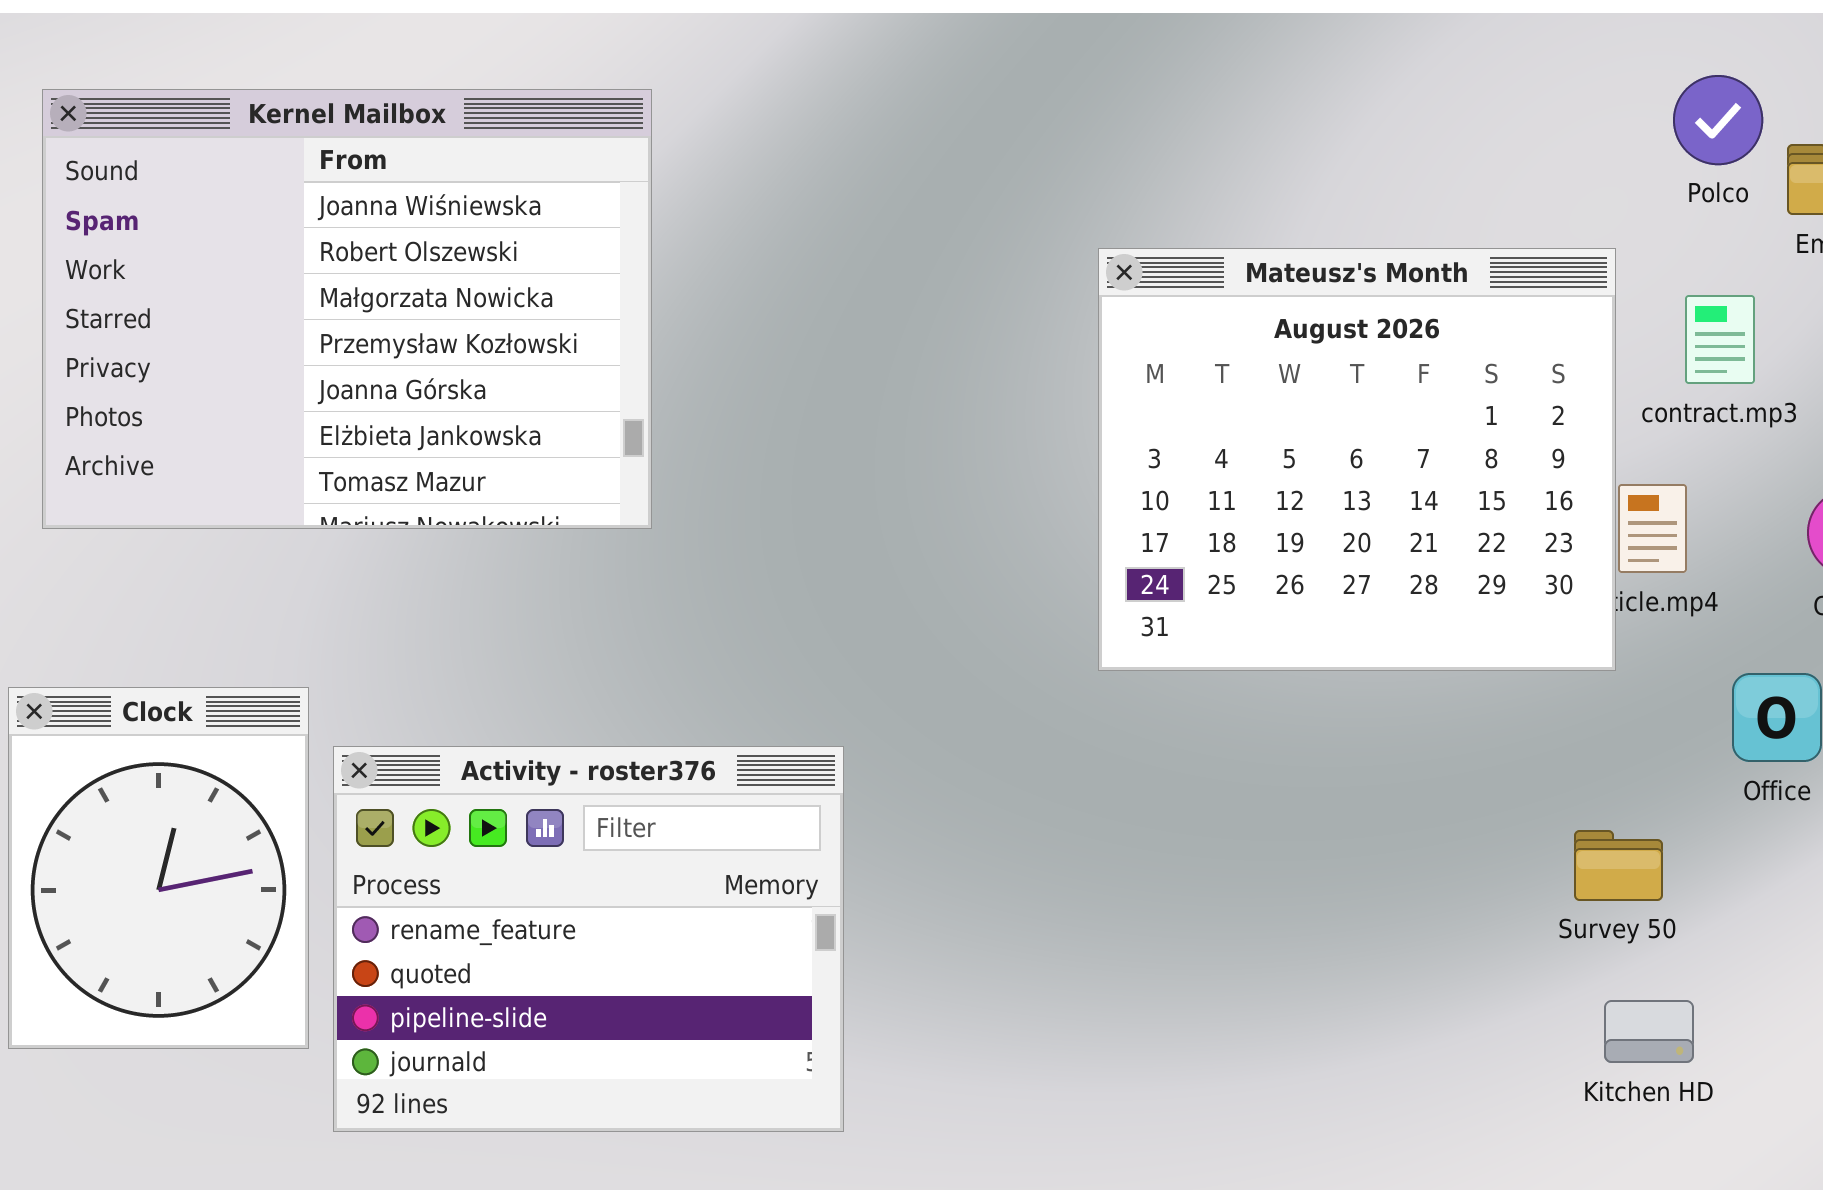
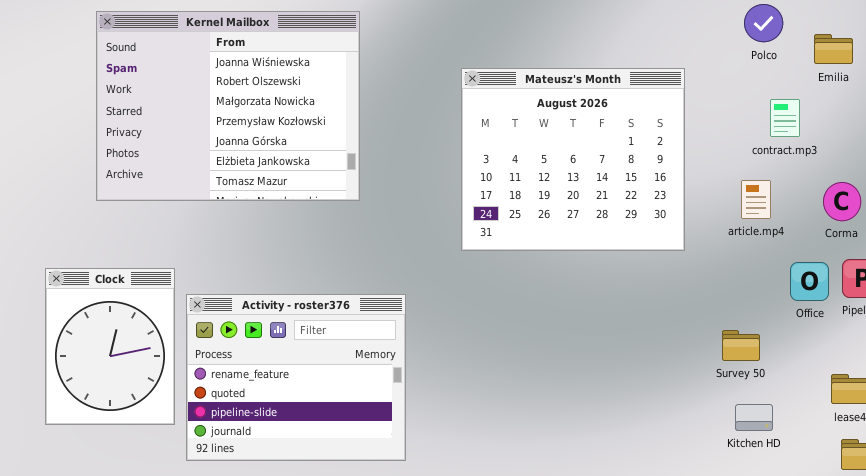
Polco: [1673,75,1763,165] -> [744,4,783,42], moved
Kernel Mailbox: [42,89,652,529] -> [96,11,360,201], moved
Mateusz's Month: [1098,248,1616,671] -> [461,68,685,251], moved

